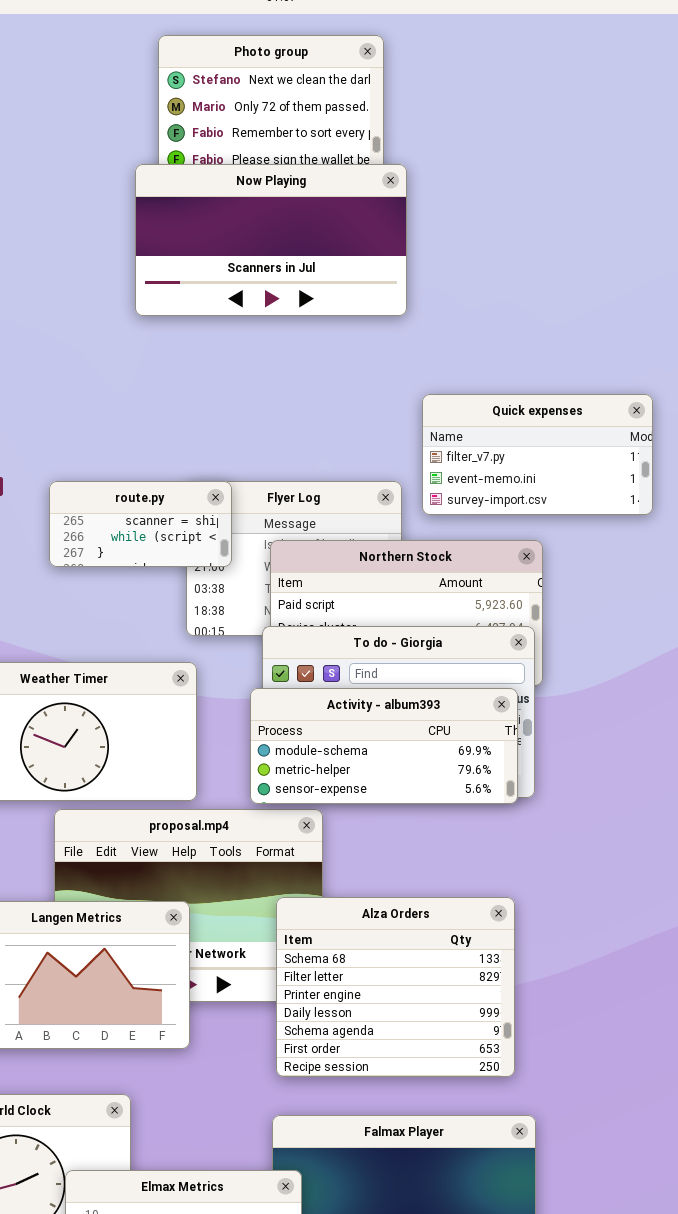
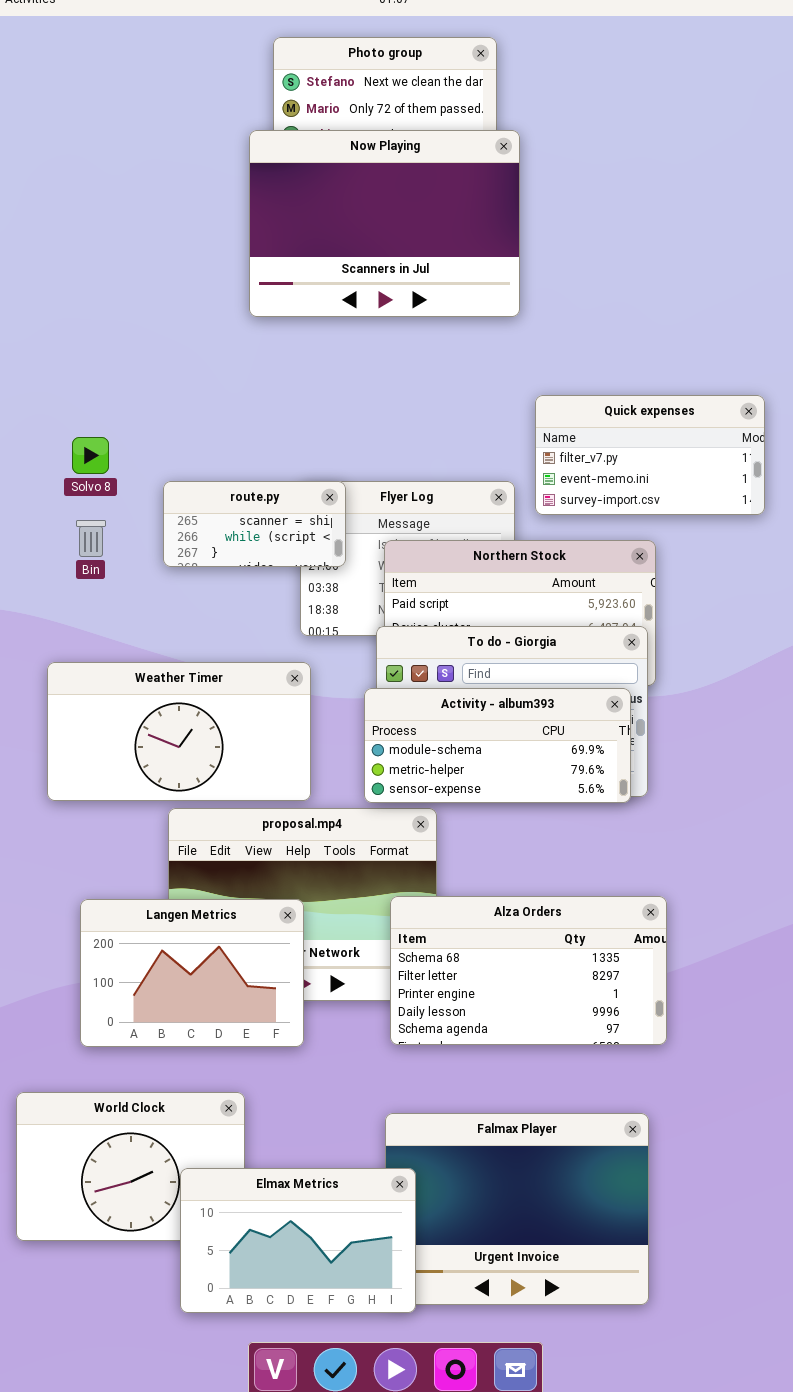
Now Playing: [135,164,407,316] -> [249,130,520,317], resized
Alza Orders: [276,897,515,1077] -> [390,896,667,1045], resized

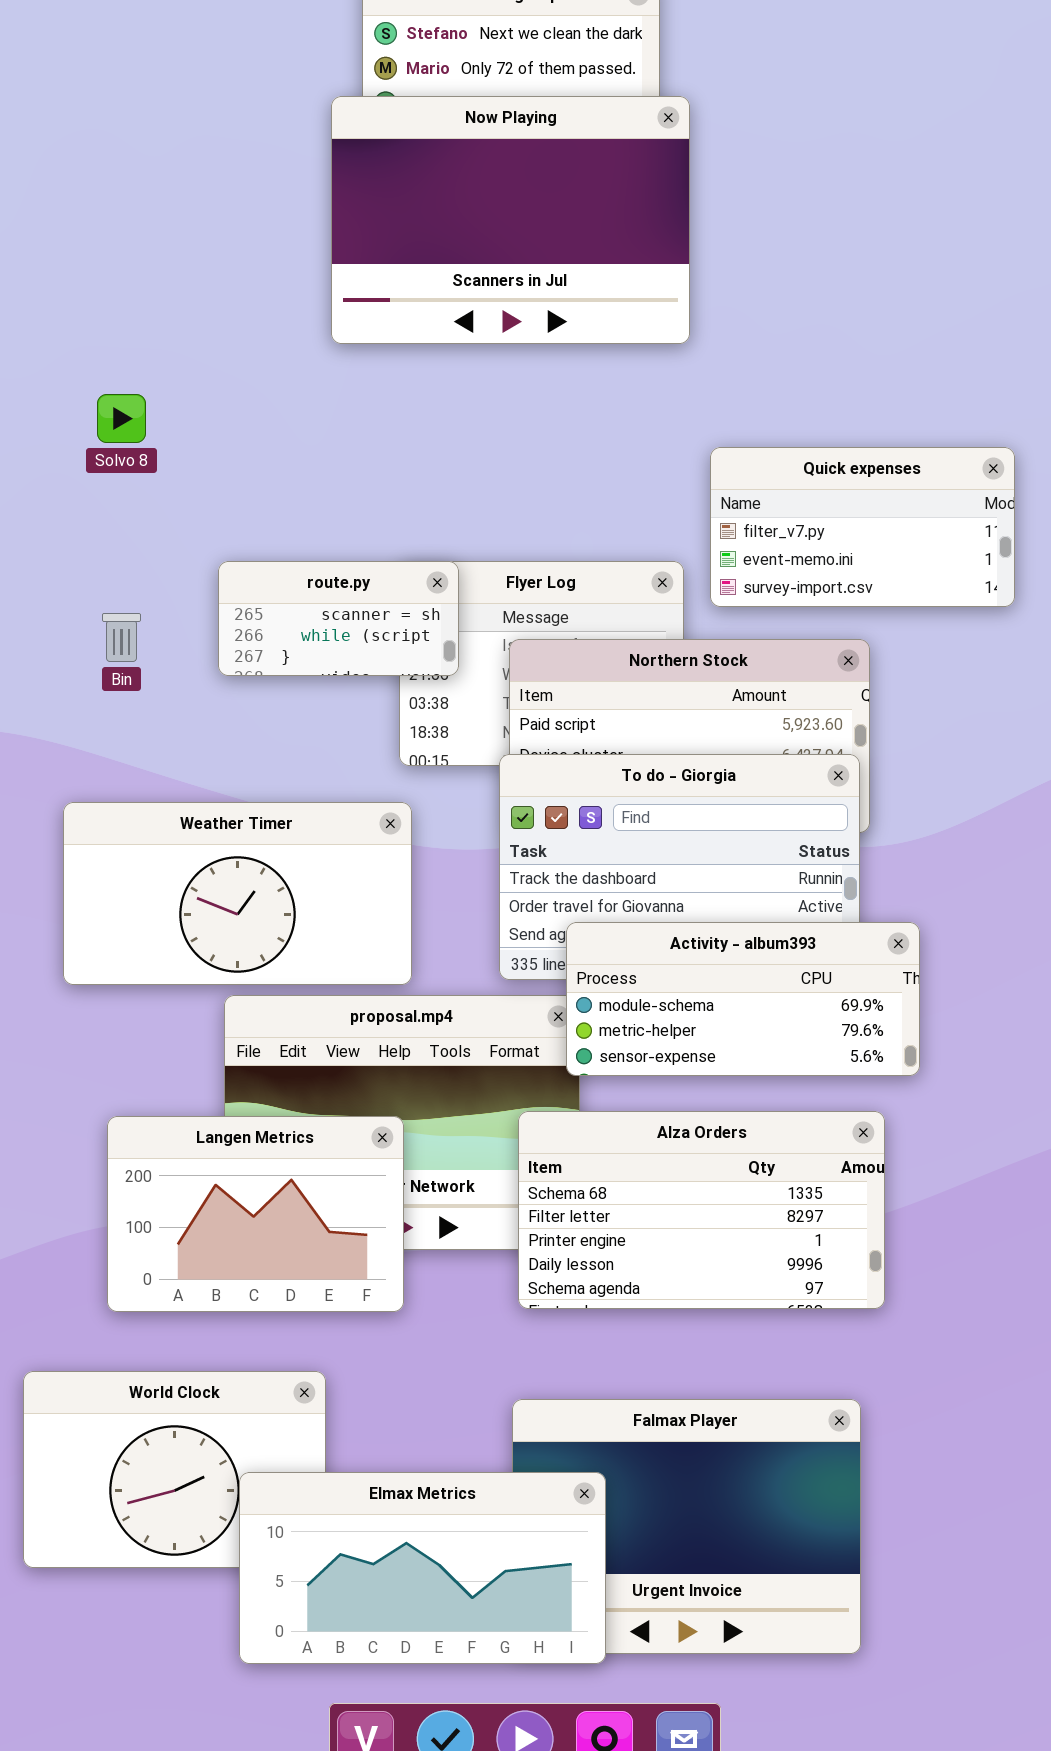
Solvo 8: [72,437,109,474] -> [97,394,146,443], moved
Activity - album393: [364,688,631,803] -> [566,922,920,1076], moved
Elmax Metrics: [180,1168,416,1313] -> [239,1472,606,1664], resized

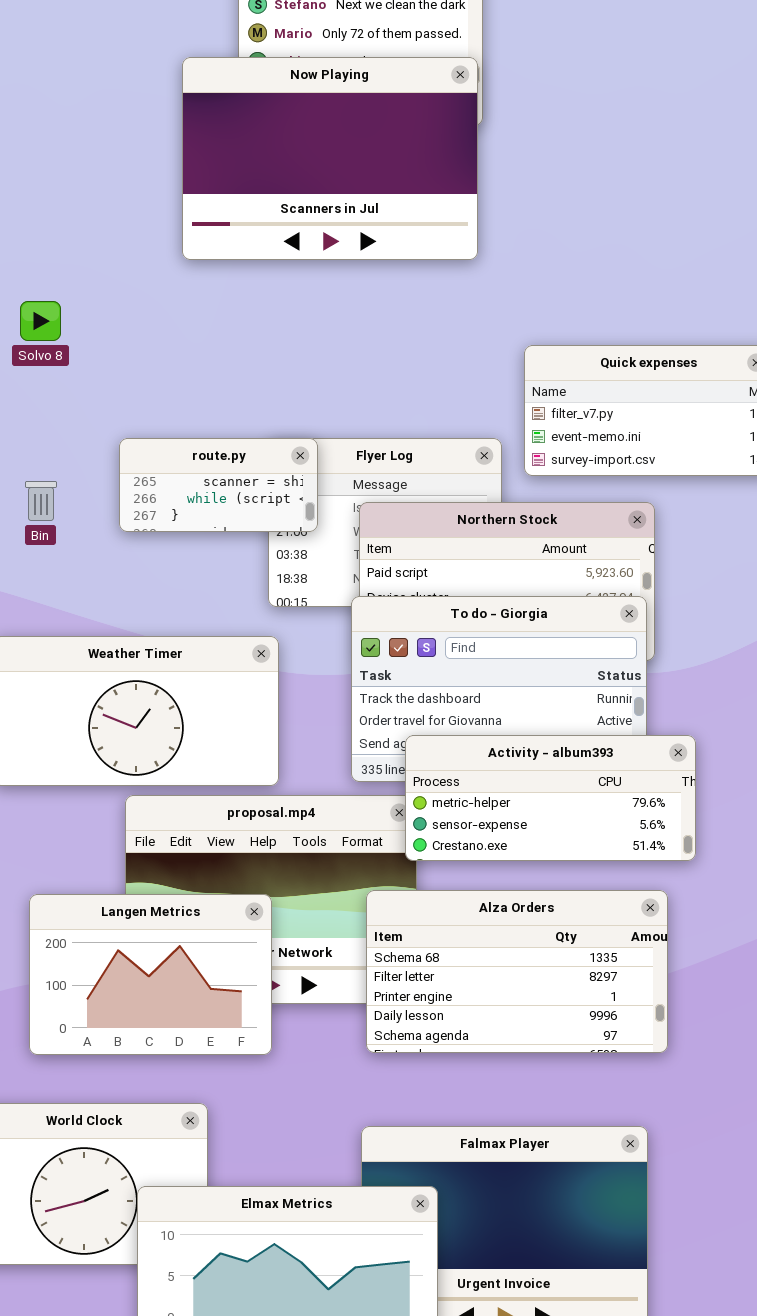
Now Playing: [331,96,690,344] -> [182,57,478,260], moved
Activity - album393: [566,922,920,1076] -> [405,735,696,861], scrolled down 1 row

